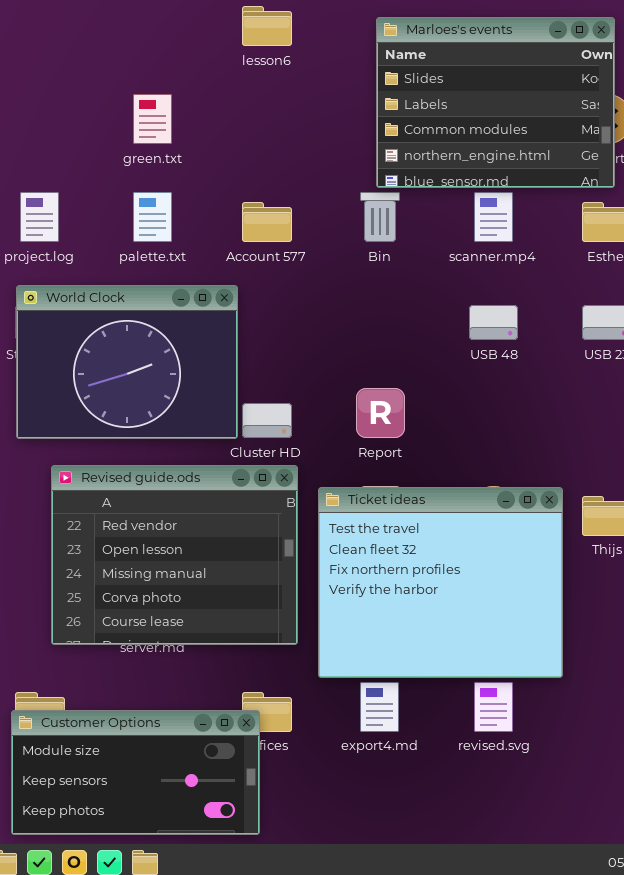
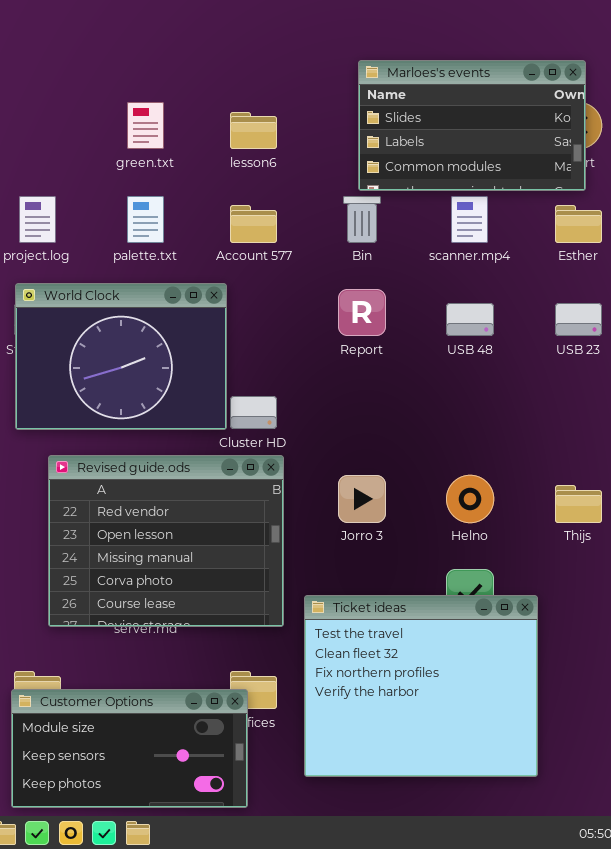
lesson6: [242,6,292,46] -> [230,112,277,149], moved
Marloes's events: [376,17,615,188] -> [358,60,586,191], resized
Report: [356,388,405,438] -> [338,289,386,336], moved
Ticket ideas: [318,487,563,678] -> [304,595,538,777], moved

